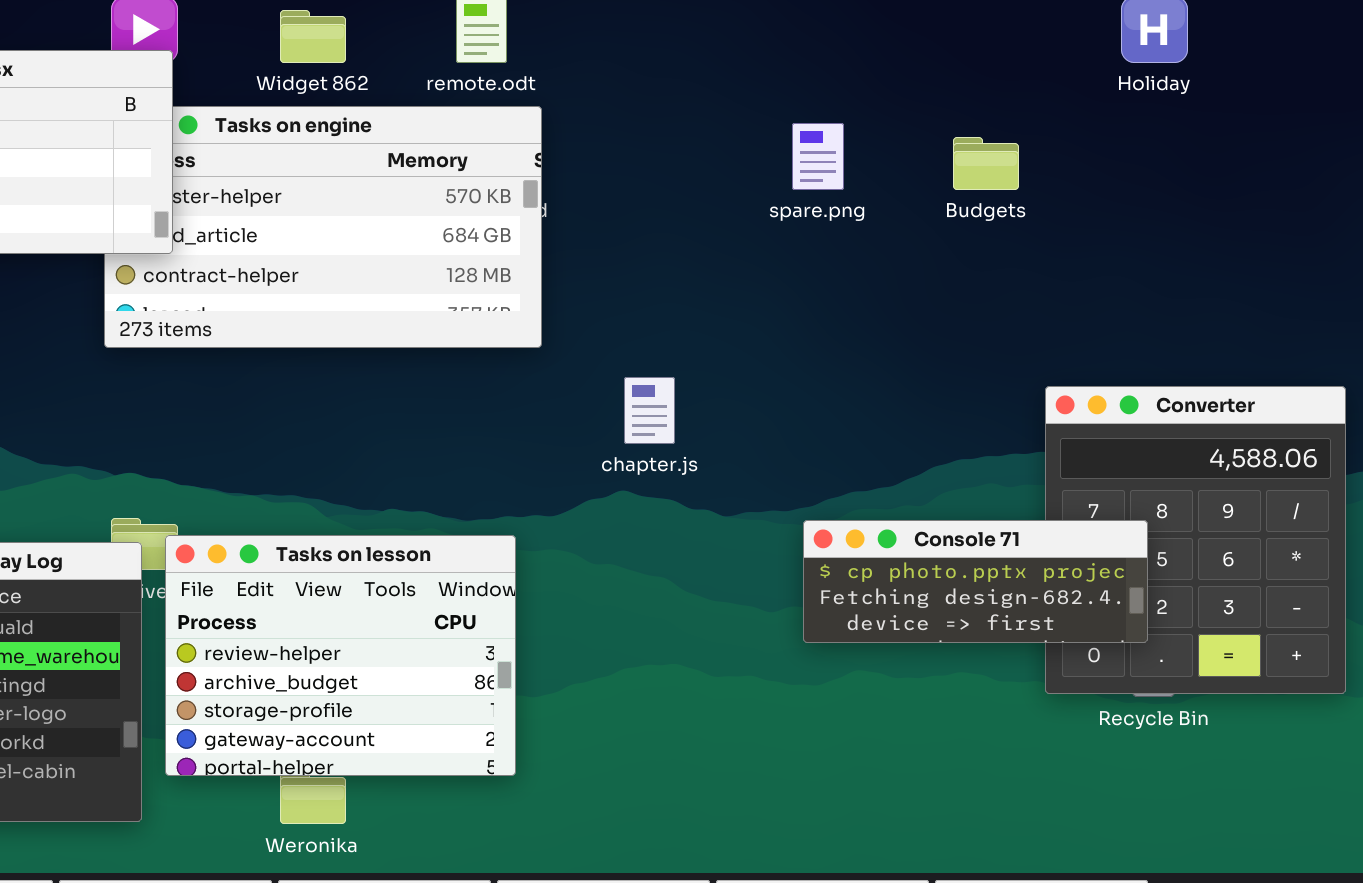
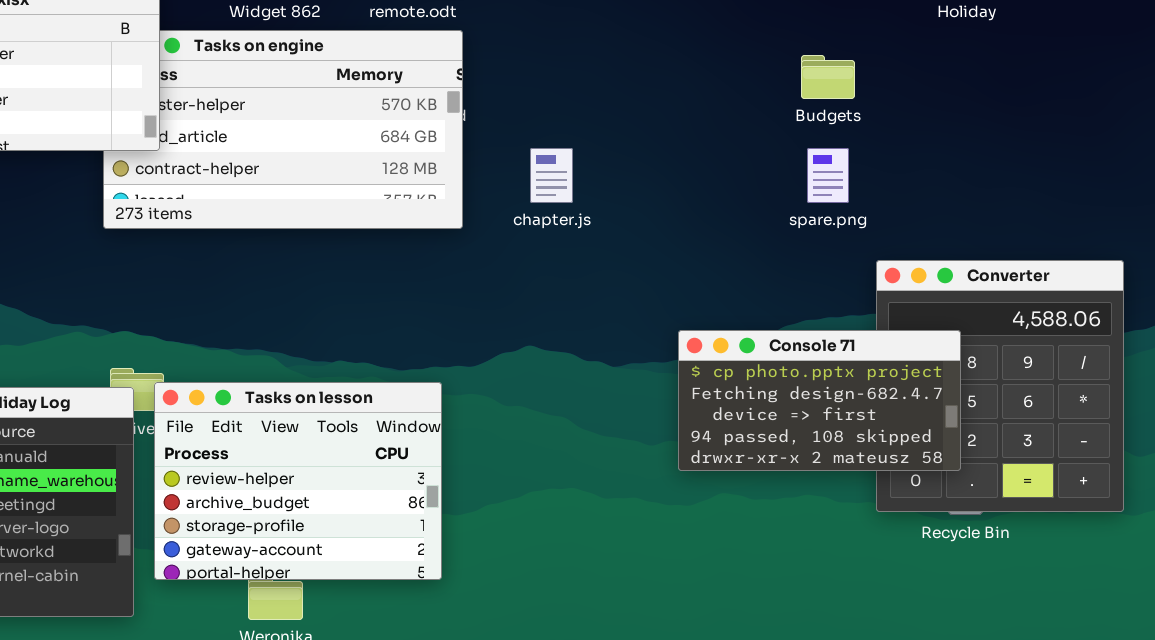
spare.png: [792,123,844,190] -> [807,148,849,203], moved
chapter.js: [624,377,675,444] -> [530,148,573,203], moved
Console 71: [803,520,1148,643] -> [678,330,961,471], resized

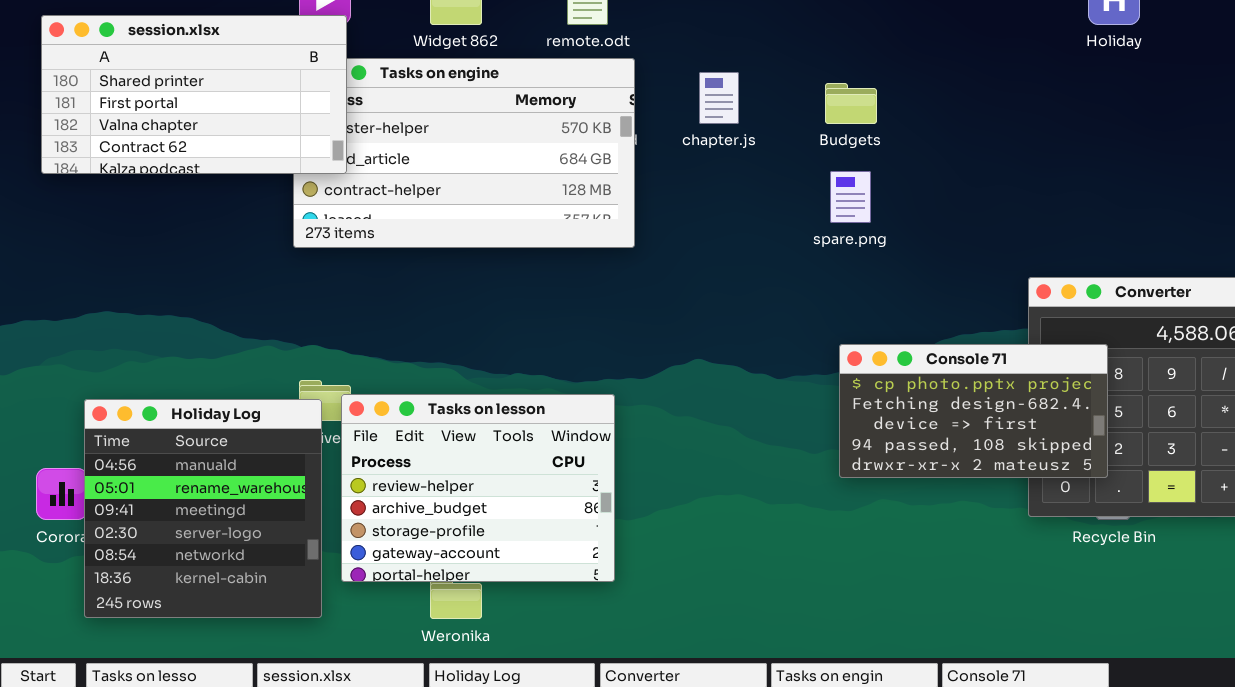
Budgets: [801,55,855,99] -> [825,83,877,124], moved
chapter.js: [530,148,573,203] -> [699,72,739,124], moved
spare.png: [807,148,849,203] -> [830,171,871,223], moved

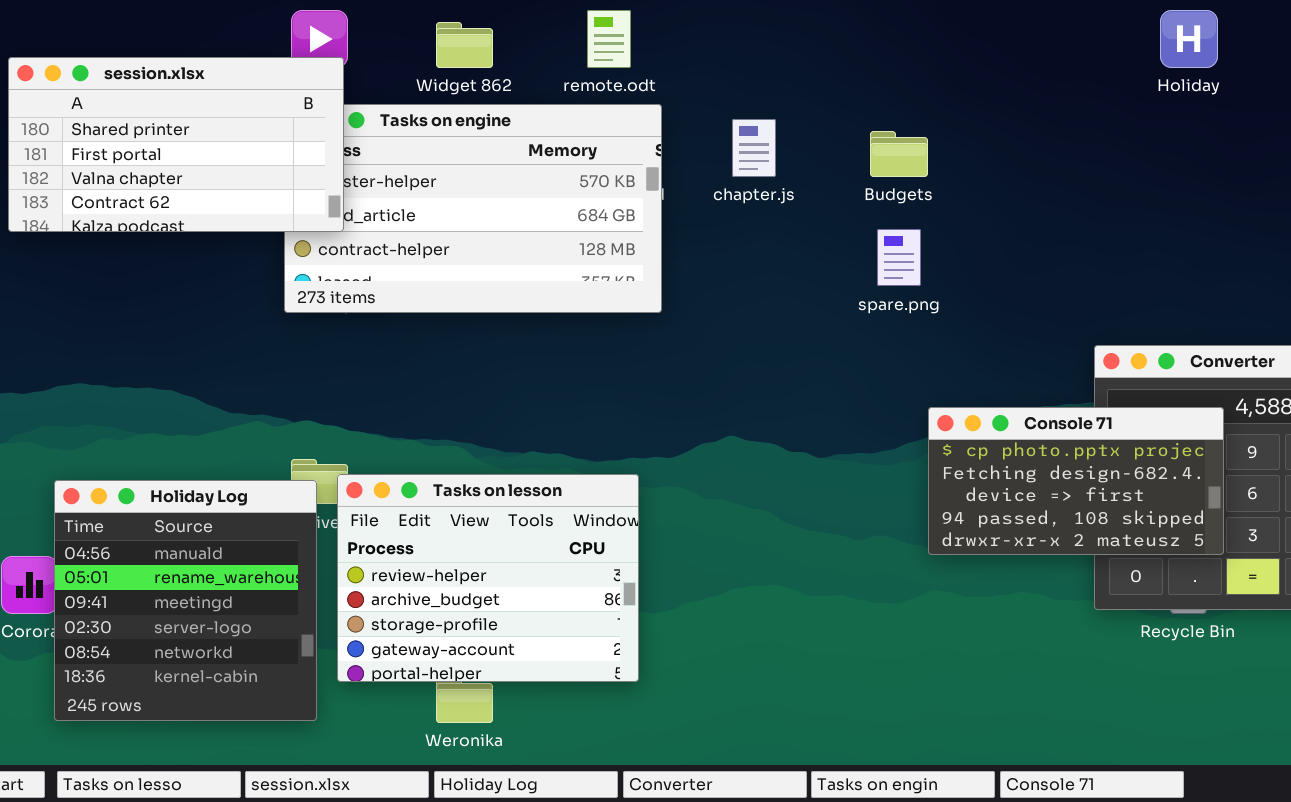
Console 71: [839,344,1108,478] -> [928,407,1224,555], moved

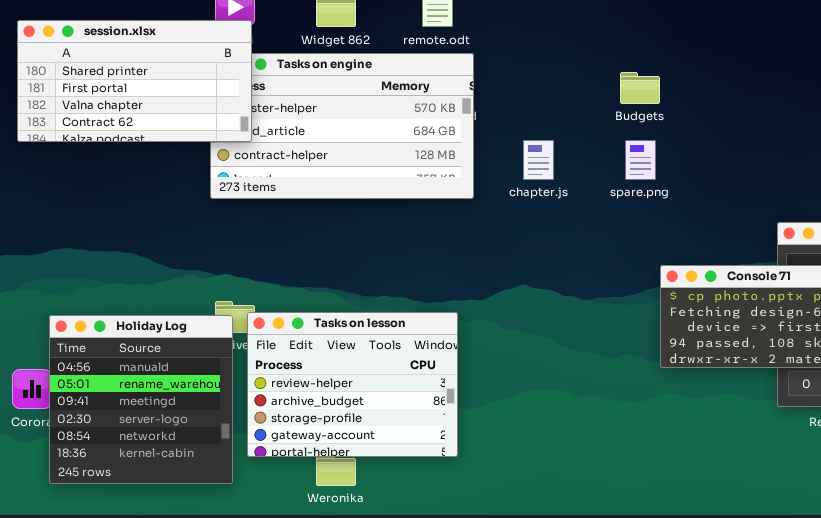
chapter.js: [732,119,776,177] -> [523,140,554,180], moved

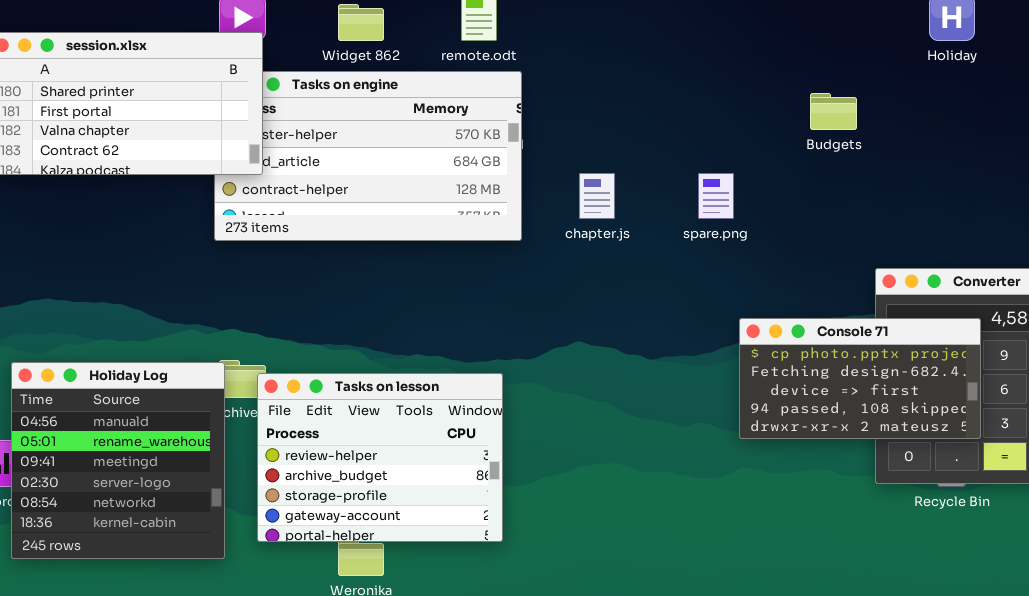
Budgets: [620,72,660,104] -> [810,93,857,130], moved
Holiday Log: [49,315,233,484] -> [11,362,225,559], moved

